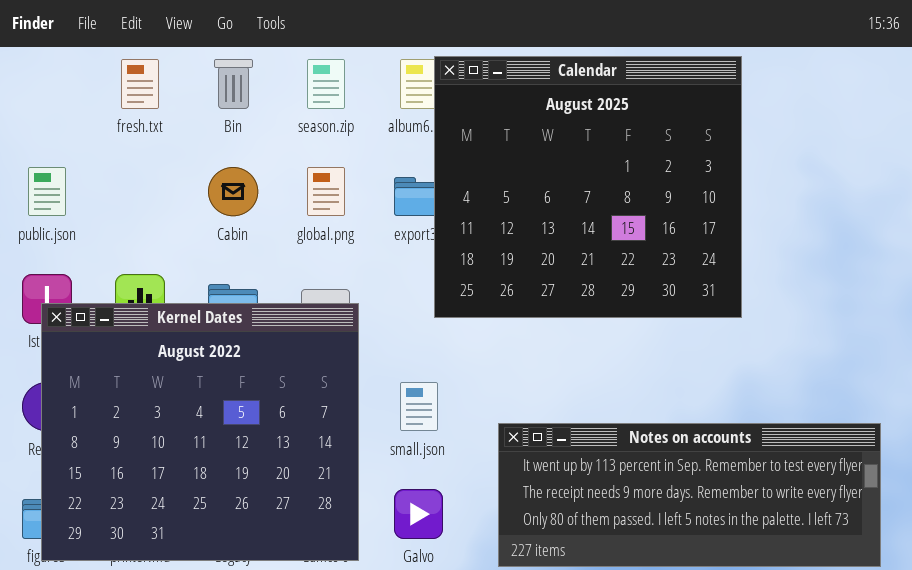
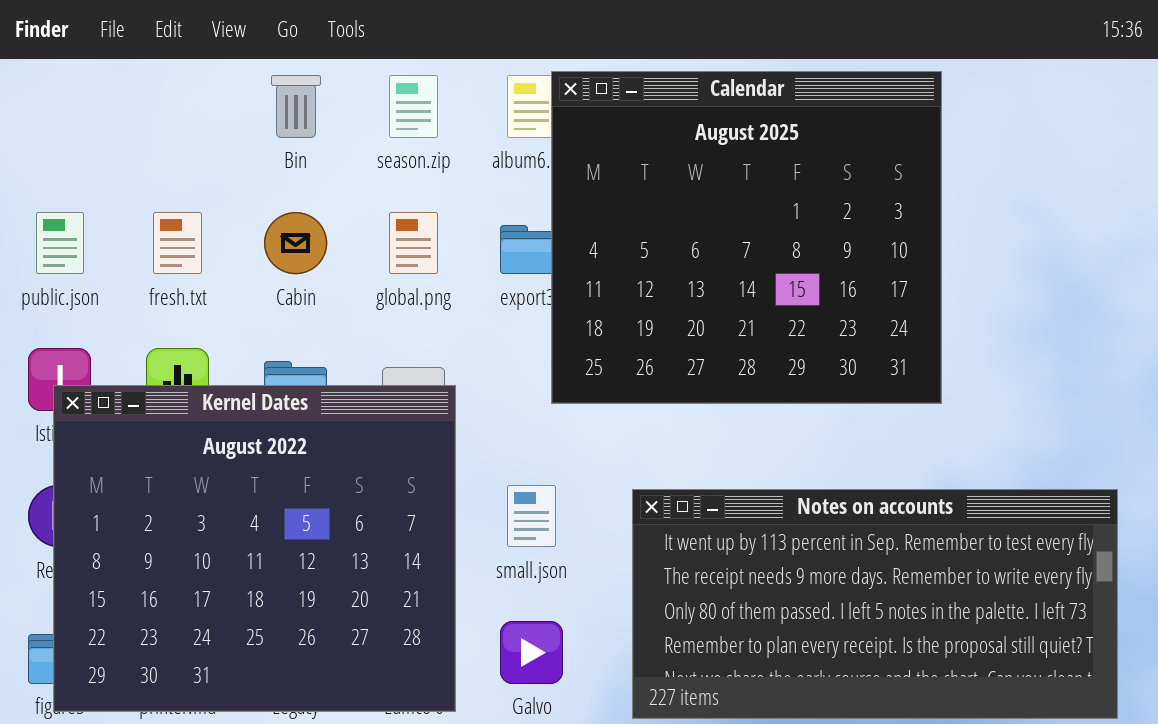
fresh.txt: [121,59,159,109] -> [153,212,202,274], moved
Notes on accounts: [498,423,881,567] -> [632,489,1118,719], resized

